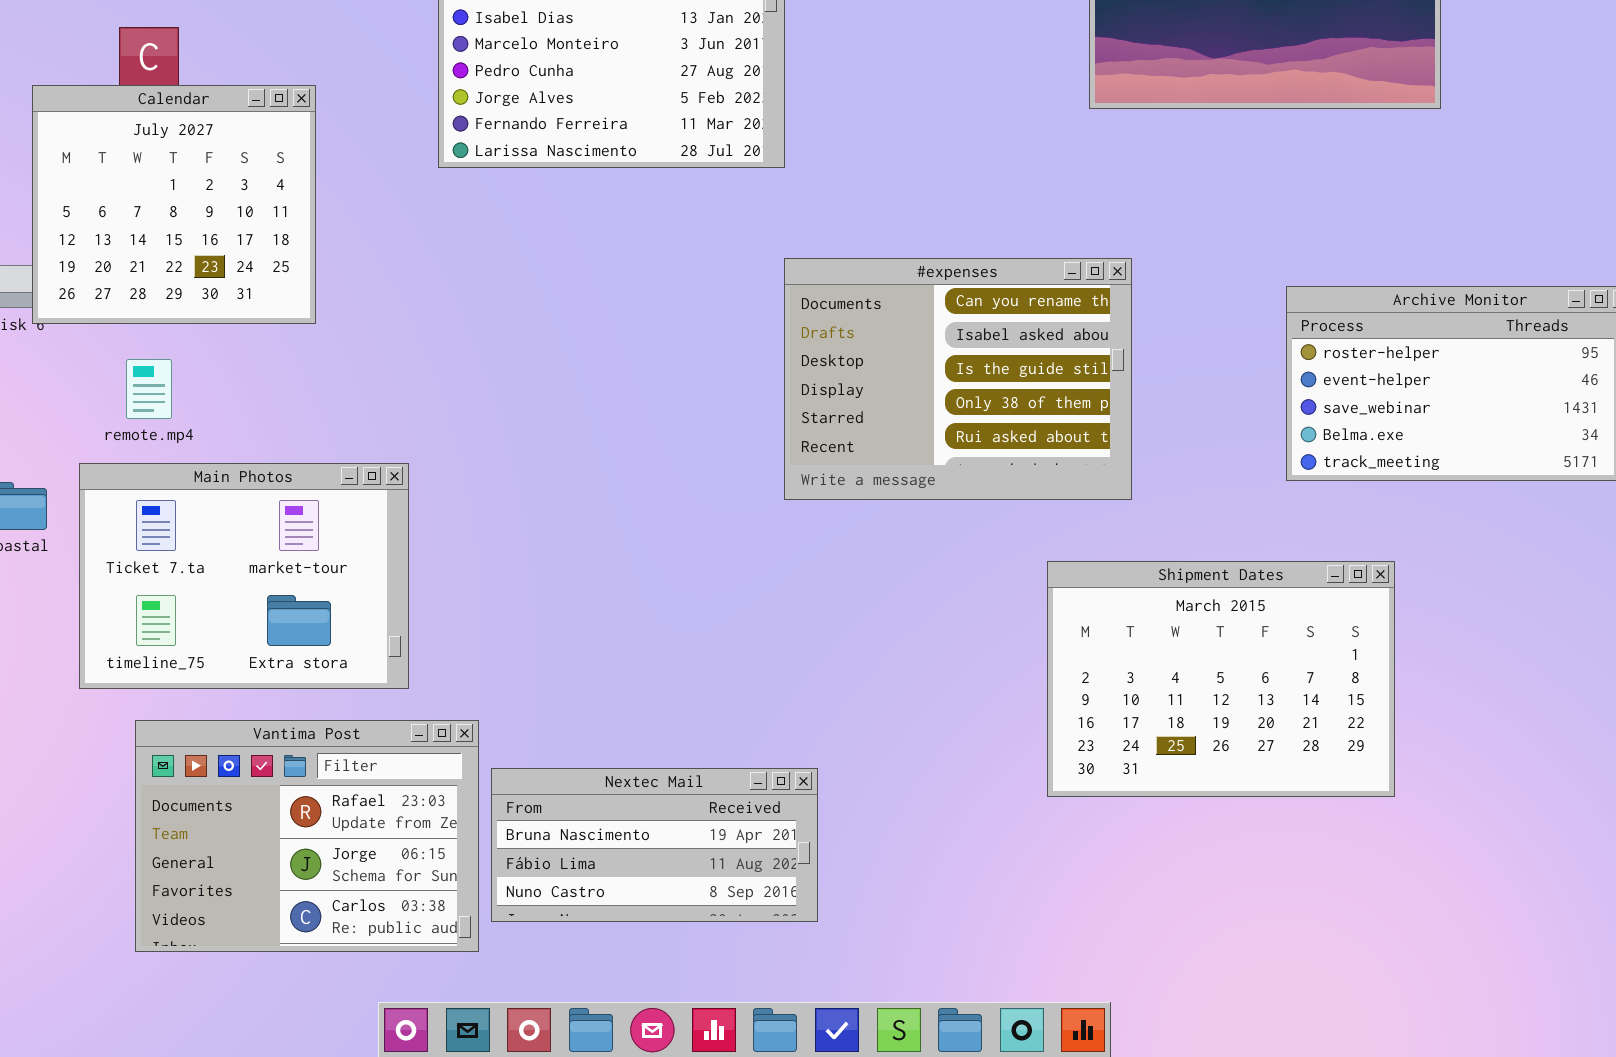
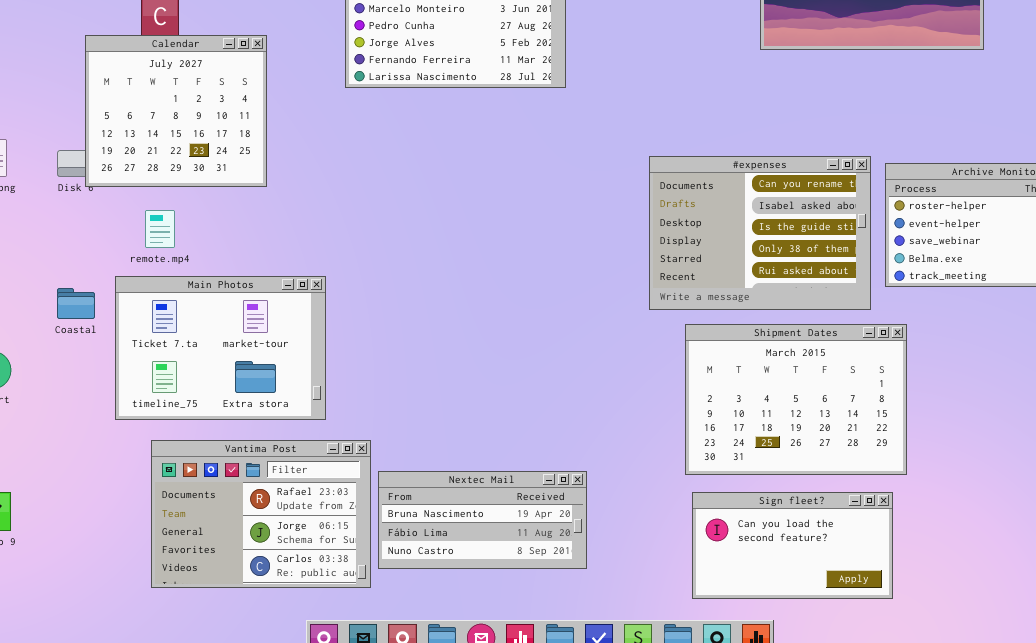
#expenses: [784,258,1132,500] -> [649,156,871,310], moved
Shipment Dates: [1047,561,1395,797] -> [685,324,907,475], moved
Sign fleet?: none -> [692,492,893,599], opened

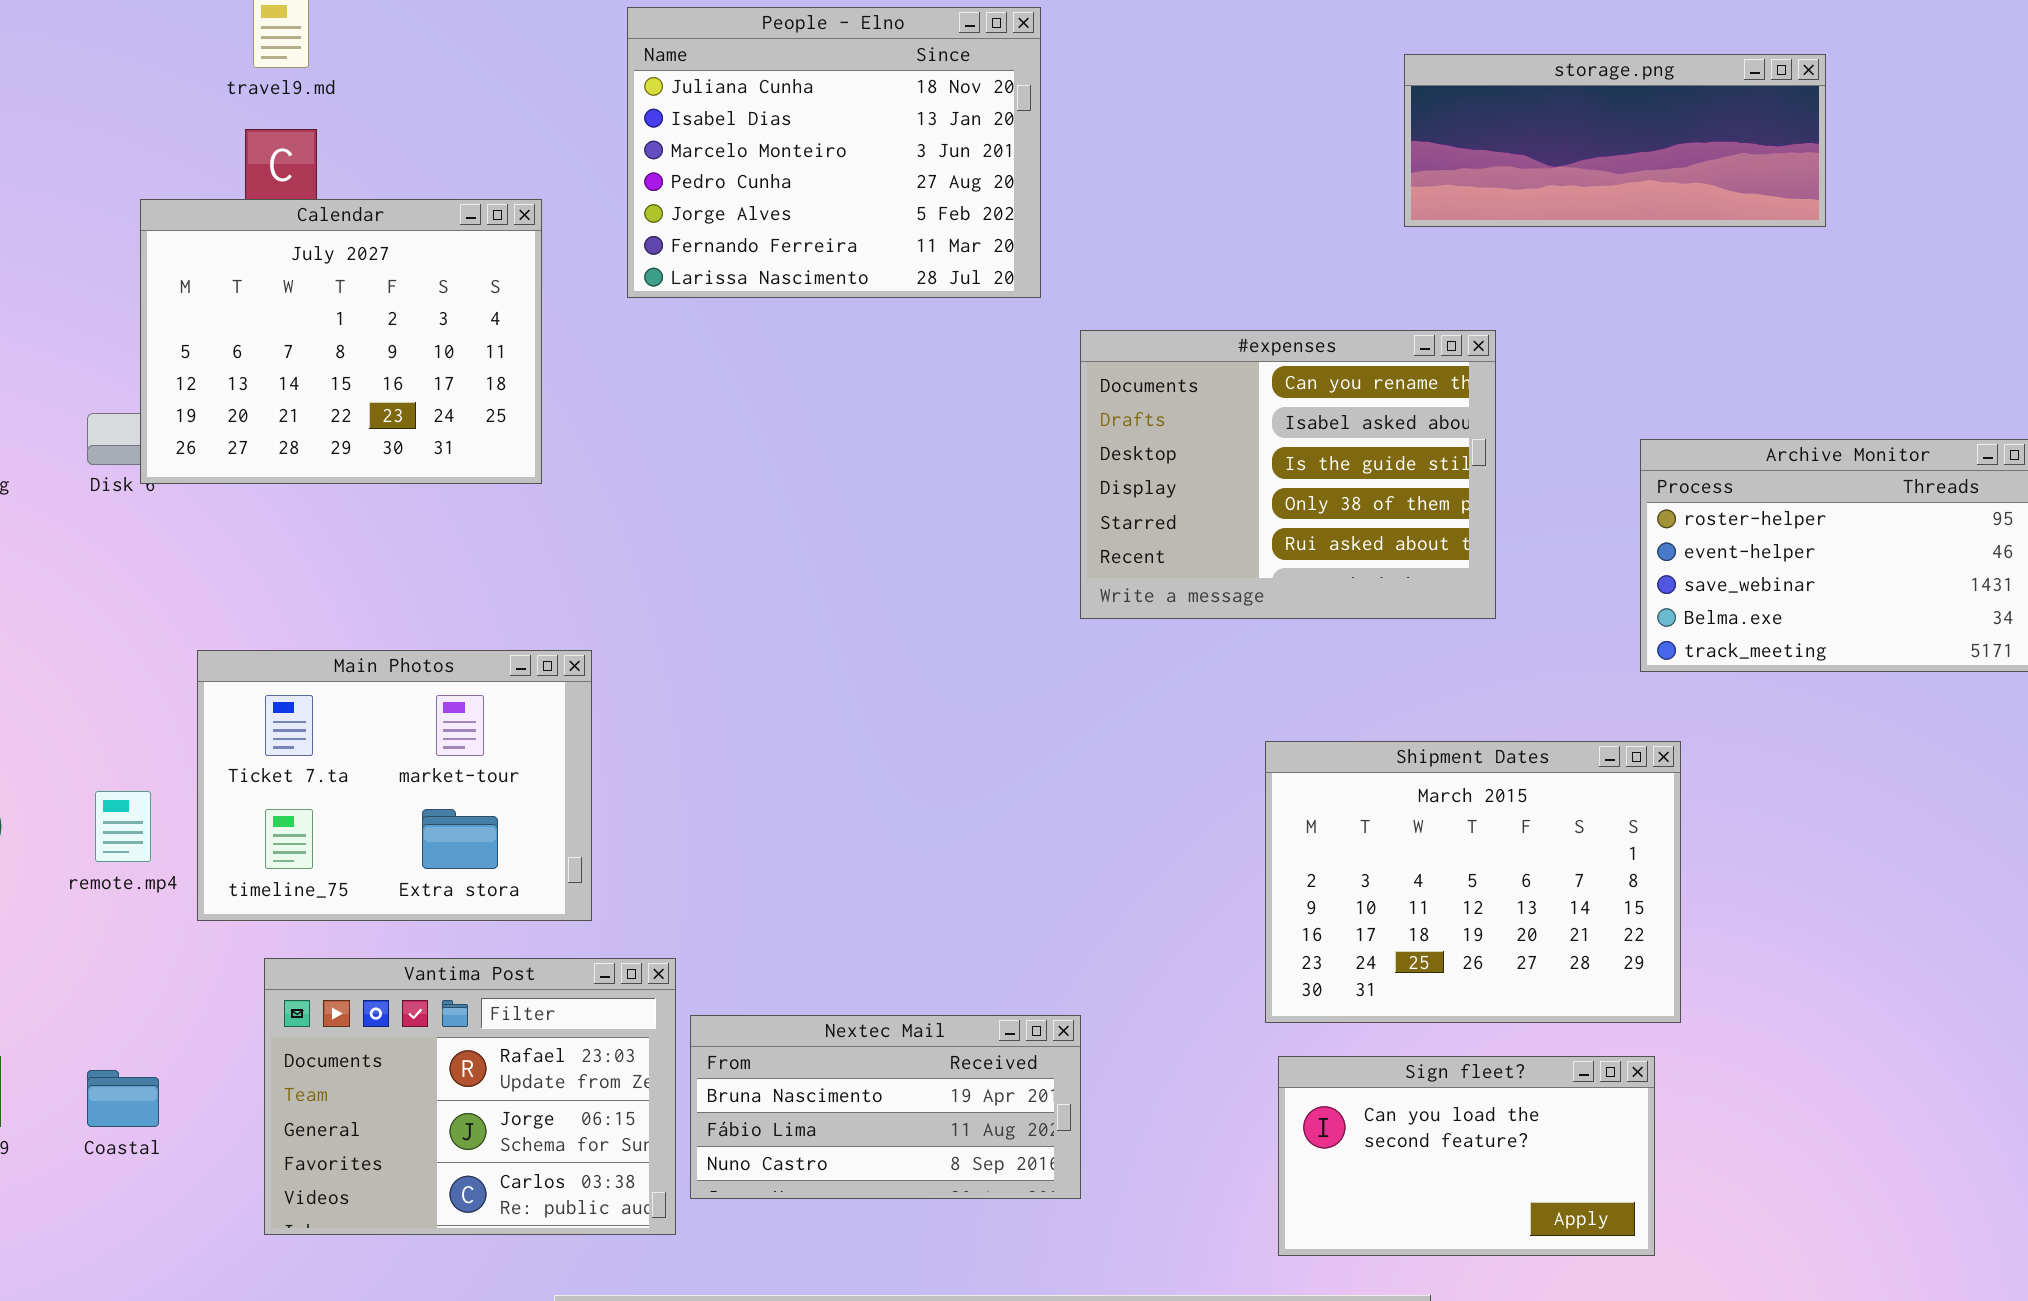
Calendar: [85,35,267,187] -> [140,199,542,484], resized
#expenses: [649,156,871,310] -> [1080,330,1496,619], moved
remote.mp4: [145,210,175,248] -> [95,791,151,862], moved
Coastal: [57,288,95,319] -> [87,1070,159,1127], moved

